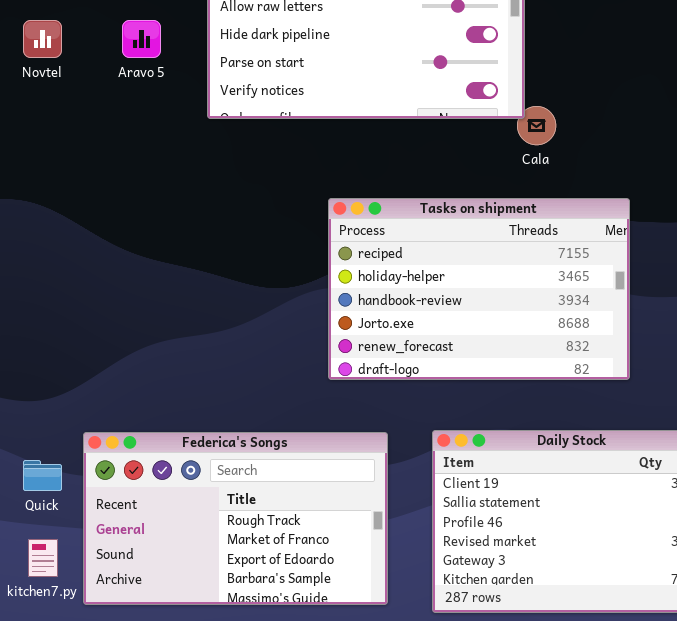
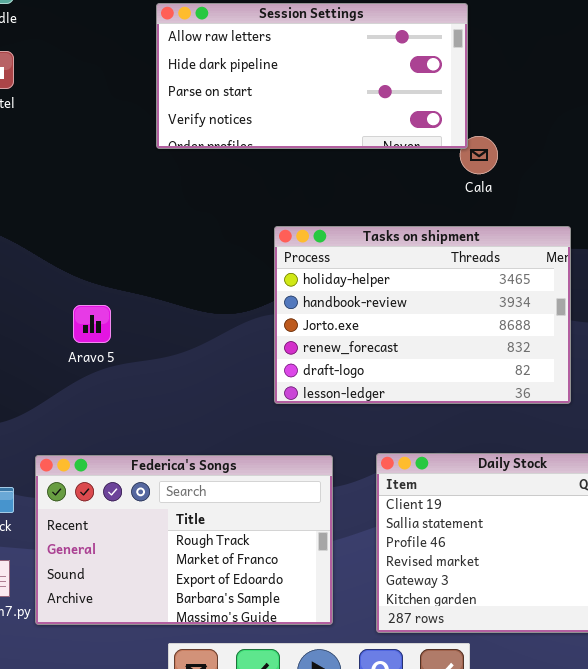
Aravo 5: [122,20,161,58] -> [73,305,111,343], moved
Tasks on shipment: [328,198,630,380] -> [274,226,571,404], scrolled down 1 row

